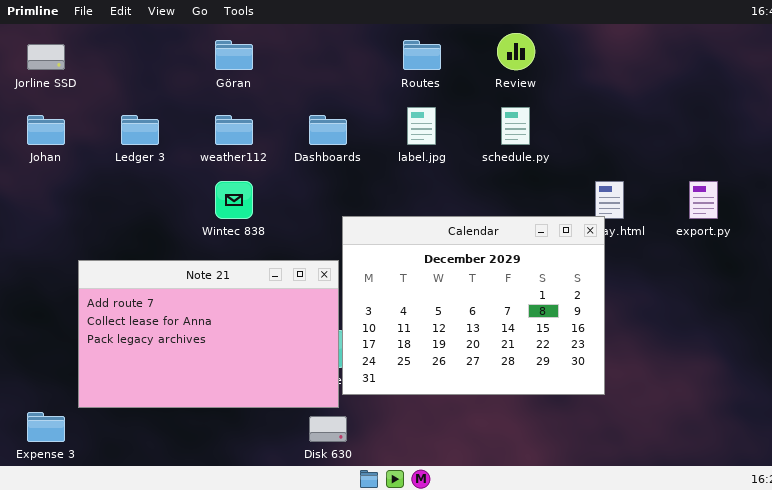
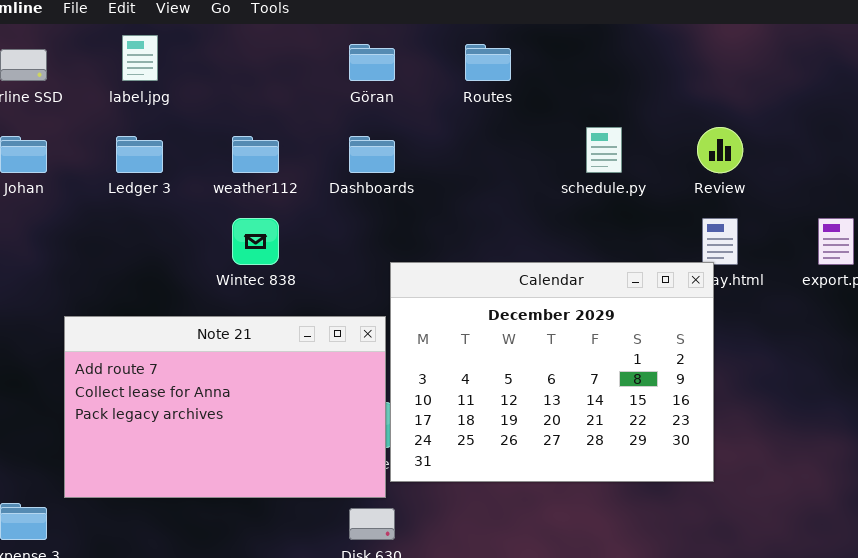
Review: [497,33,535,70] -> [697,127,743,173], moved
Göran: [215,40,253,70] -> [349,44,395,81], moved
label.jpg: [407,107,436,145] -> [122,35,158,81], moved

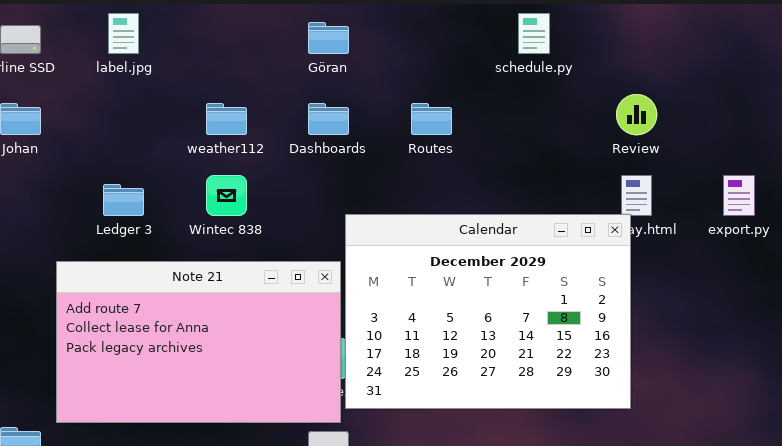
Routes: [465,44,511,81] -> [411,103,452,135], moved
schedule.py: [586,127,622,173] -> [518,13,550,54], moved
Ledger 3: [116,136,163,173] -> [103,184,144,216], moved

